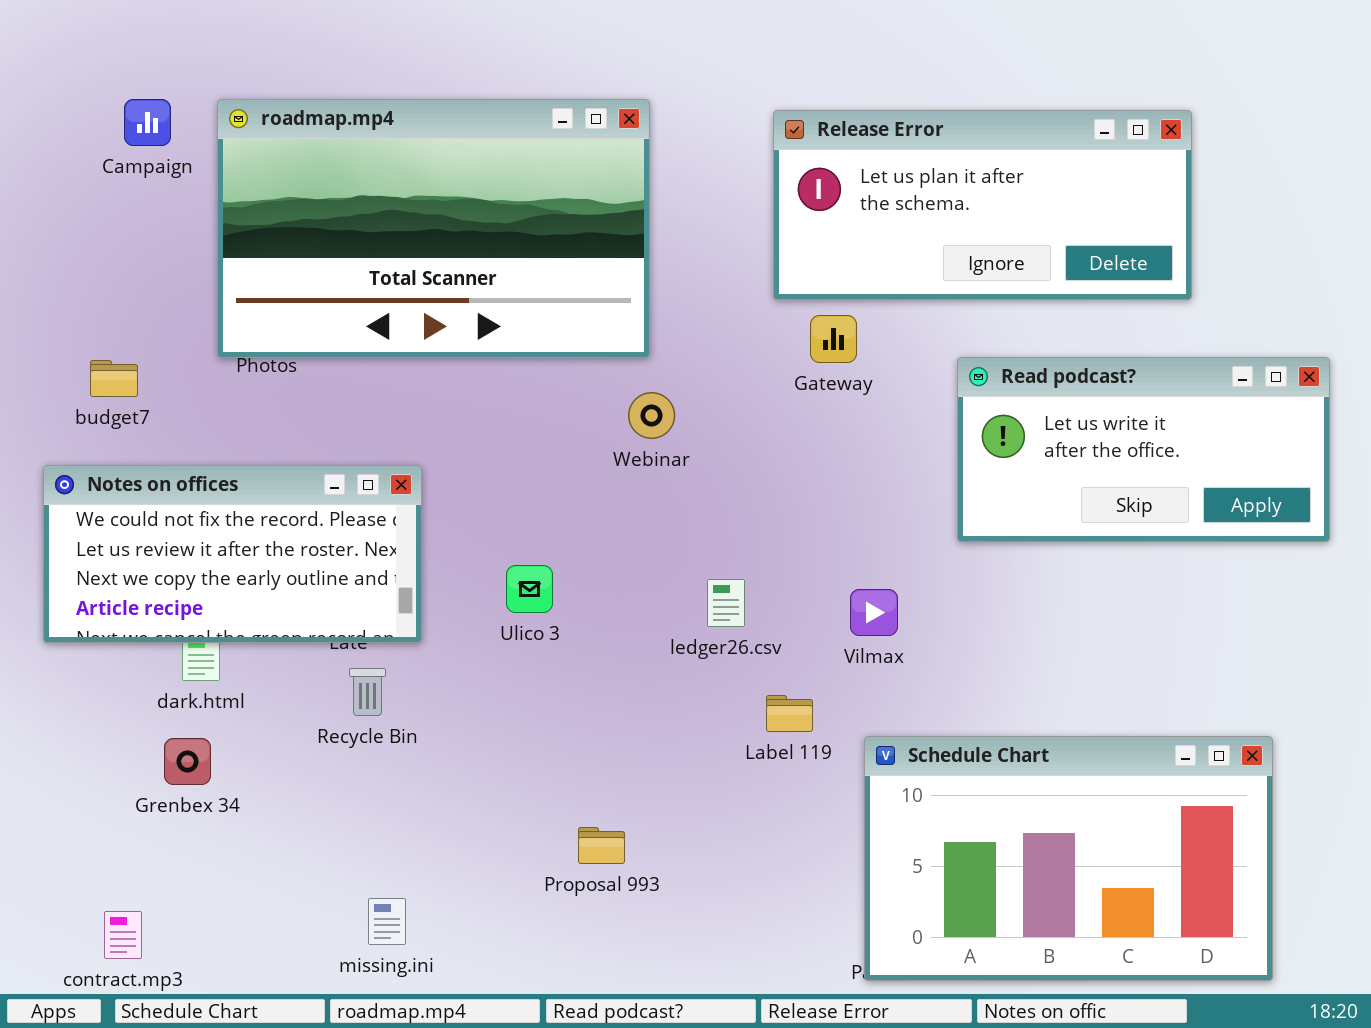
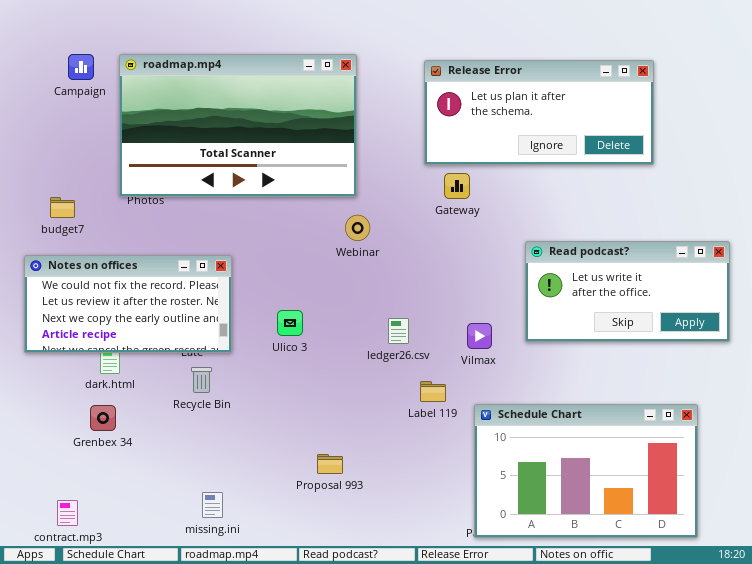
Read podcast?: [957,357,1330,542] -> [525,241,730,342], moved

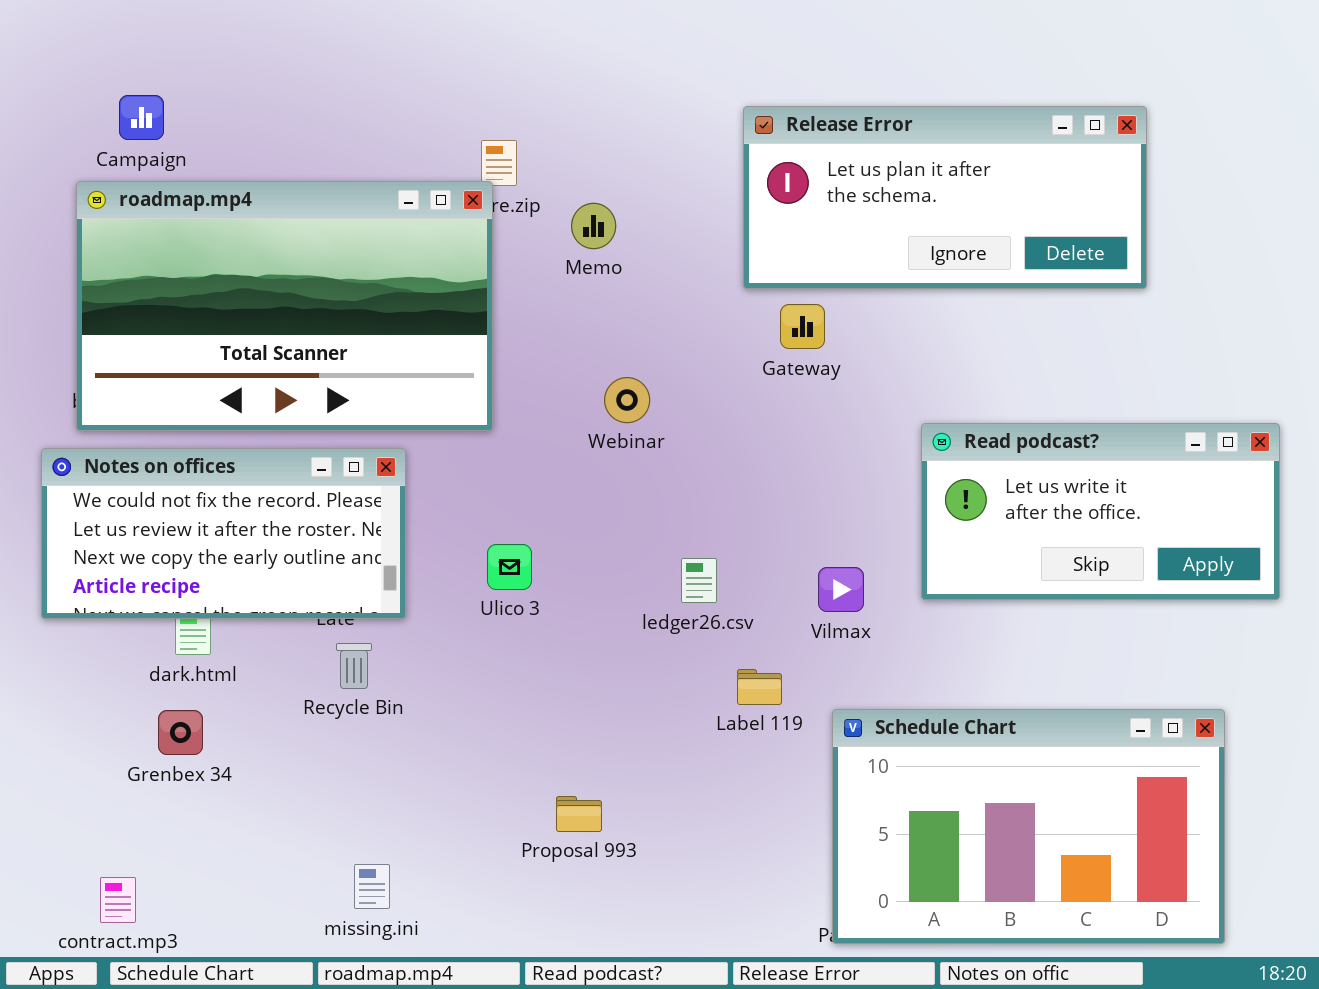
roadmap.mp4: [119,54,357,197] -> [76,181,493,431], moved

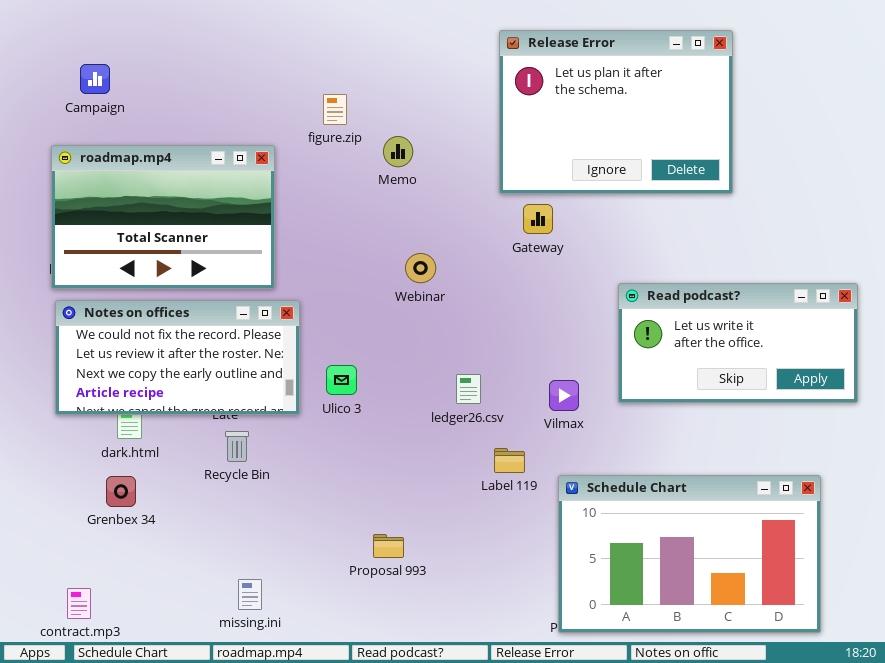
Release Error: [743,106,1147,289] -> [499,30,733,194], resized
roadmap.mp4: [76,181,493,431] -> [51,145,275,289], resized
Notes on offices: [41,448,406,619] -> [55,300,300,415], moved

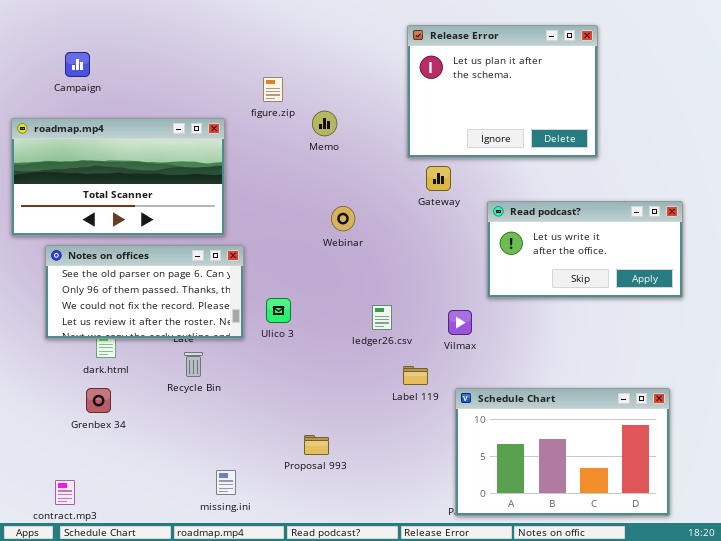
roadmap.mp4: [51,145,275,289] -> [11,118,225,236], resized
Read podcast?: [618,283,858,403] -> [487,201,683,298], moved
Notes on offices: [55,300,300,415] -> [45,245,244,339], scrolled up 2 rows
missing.ini: [238,579,262,610] -> [216,470,236,495], moved

